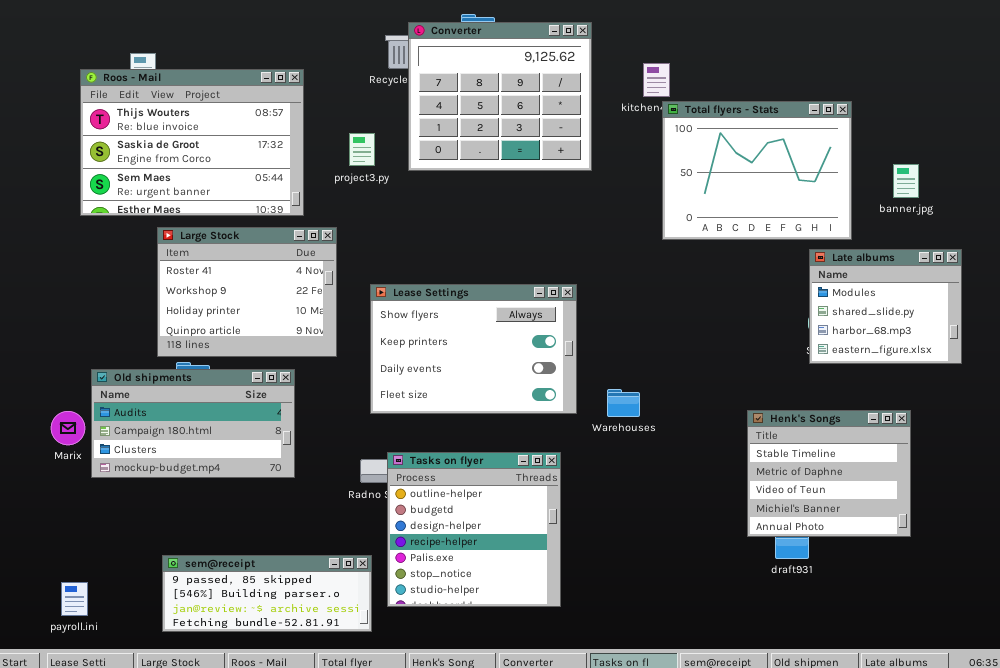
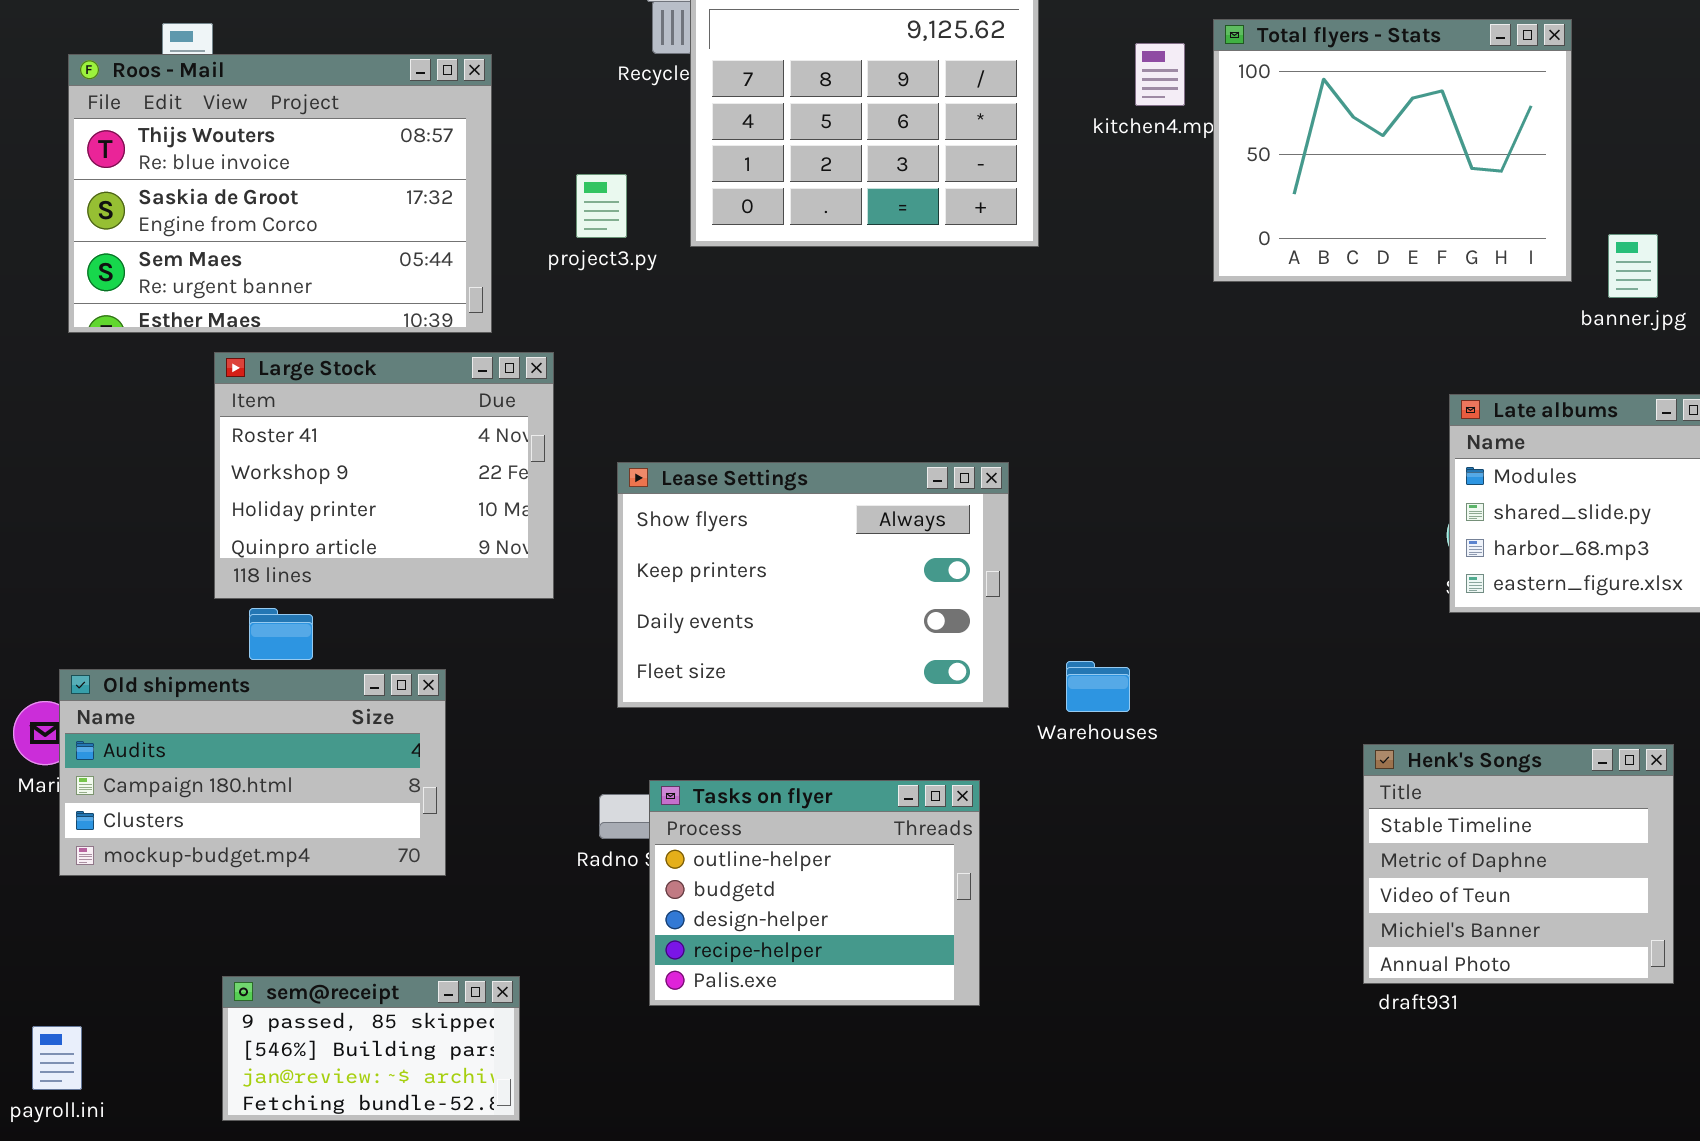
Total flyers - Stats: [662,101,852,240] -> [1213,19,1572,282], moved
Old shipments: [91,369,295,478] -> [59,669,446,876], moved
Henk's Songs: [747,410,911,537] -> [1363,744,1674,984], moved
Tasks on flyer: [387,452,561,607] -> [649,780,980,1006], resized
sem@receipt: [162,555,372,632] -> [222,976,520,1121], resized

